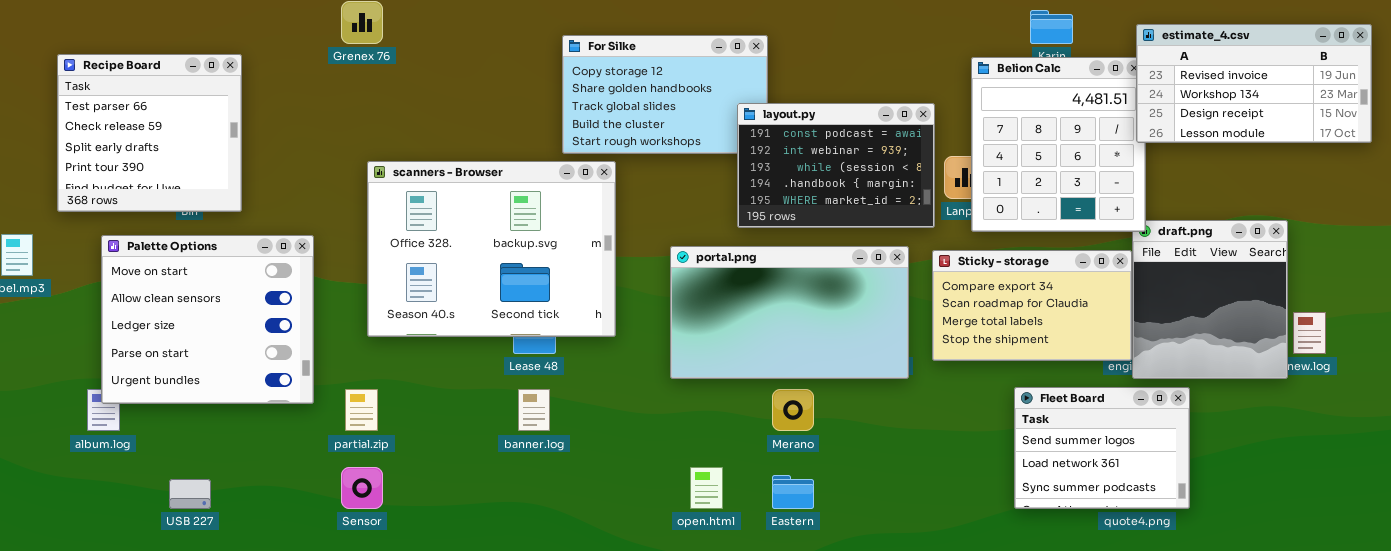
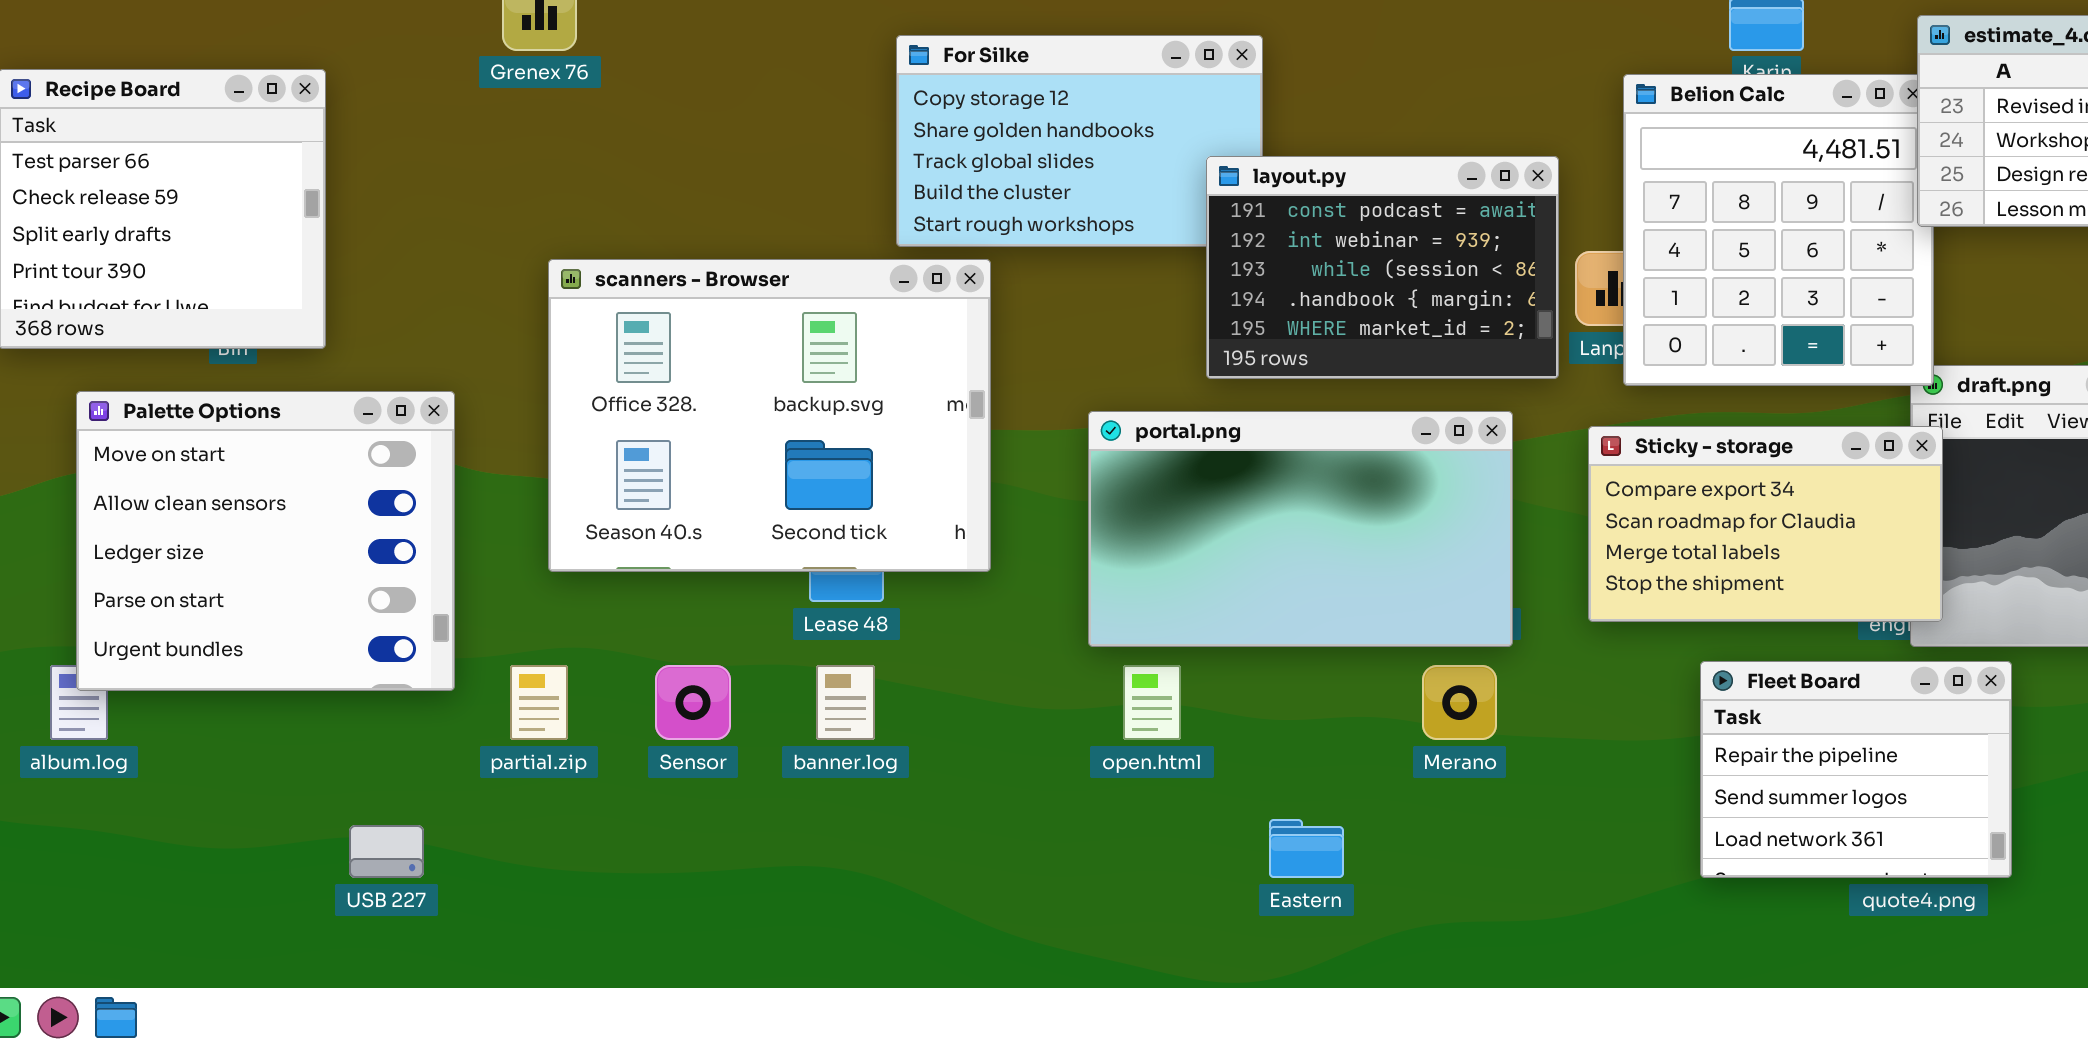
Sticky - storage: [932,250,1132,361] -> [1588,426,1943,622], moved
Fleet Board: [1014,387,1190,509] -> [1700,661,2012,878], scrolled up 1 row
Merano: [772,389,814,431] -> [1422,665,1497,740], moved
Sensor: [341,467,383,509] -> [655,665,731,740], moved
open.html: [690,467,723,509] -> [1123,665,1181,740], moved
USB 227: [169,479,211,509] -> [349,825,424,878], moved

